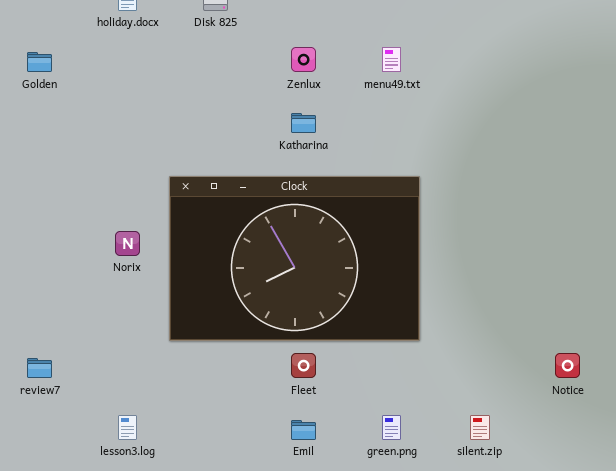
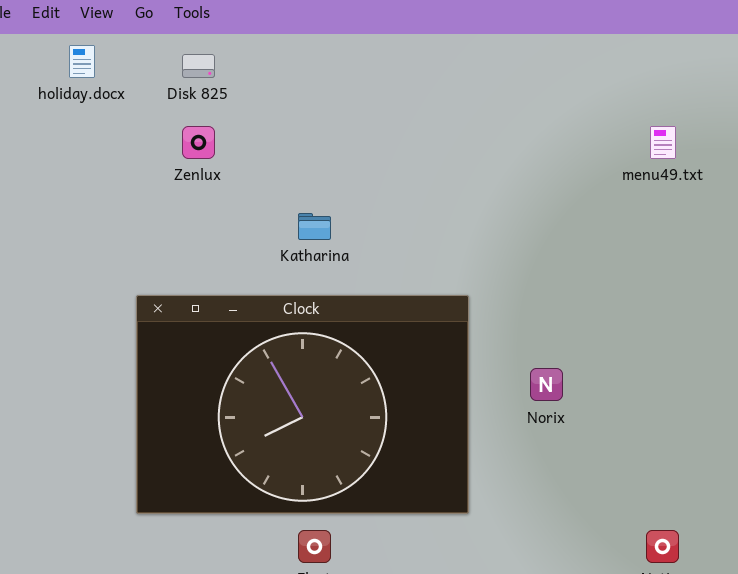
Zenlux: [291,47,316,72] -> [182,126,215,159], moved
menu49.txt: [382,47,401,72] -> [650,126,676,159], moved
Norix: [115,231,140,256] -> [530,368,563,401], moved

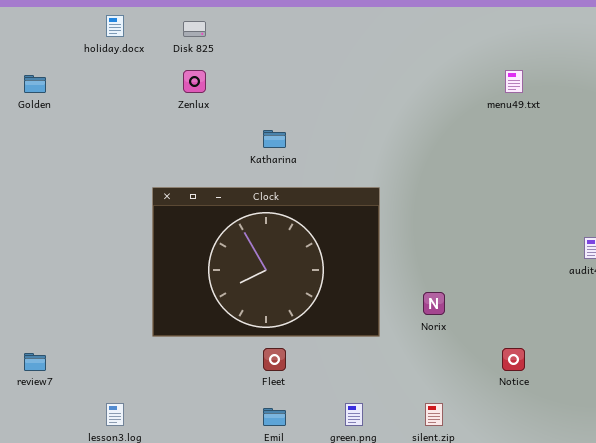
Norix: [530,368,563,401] -> [423,292,445,315], moved

